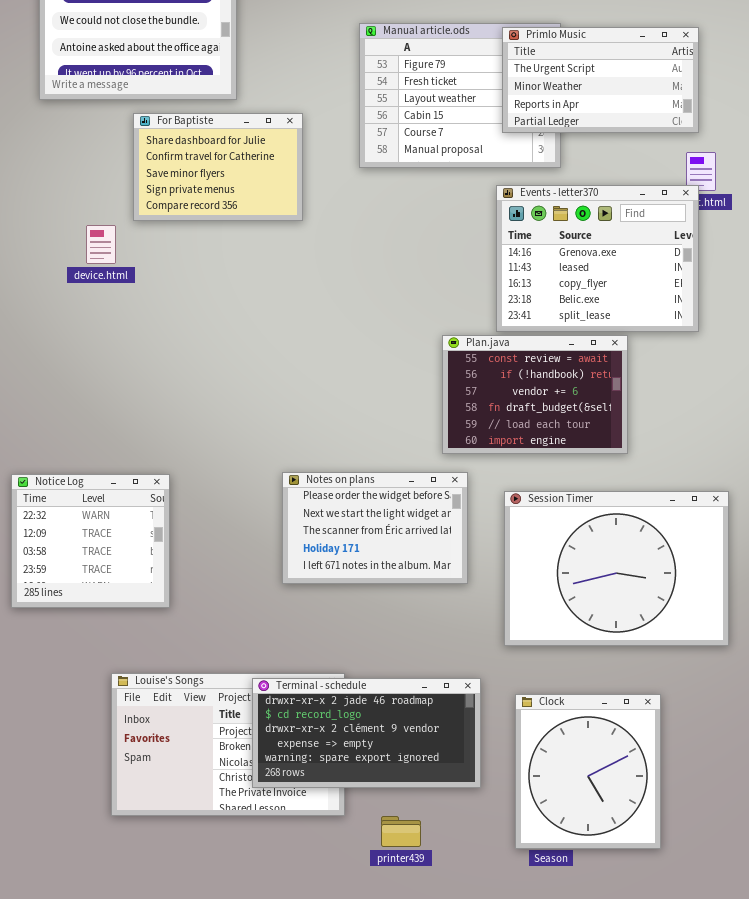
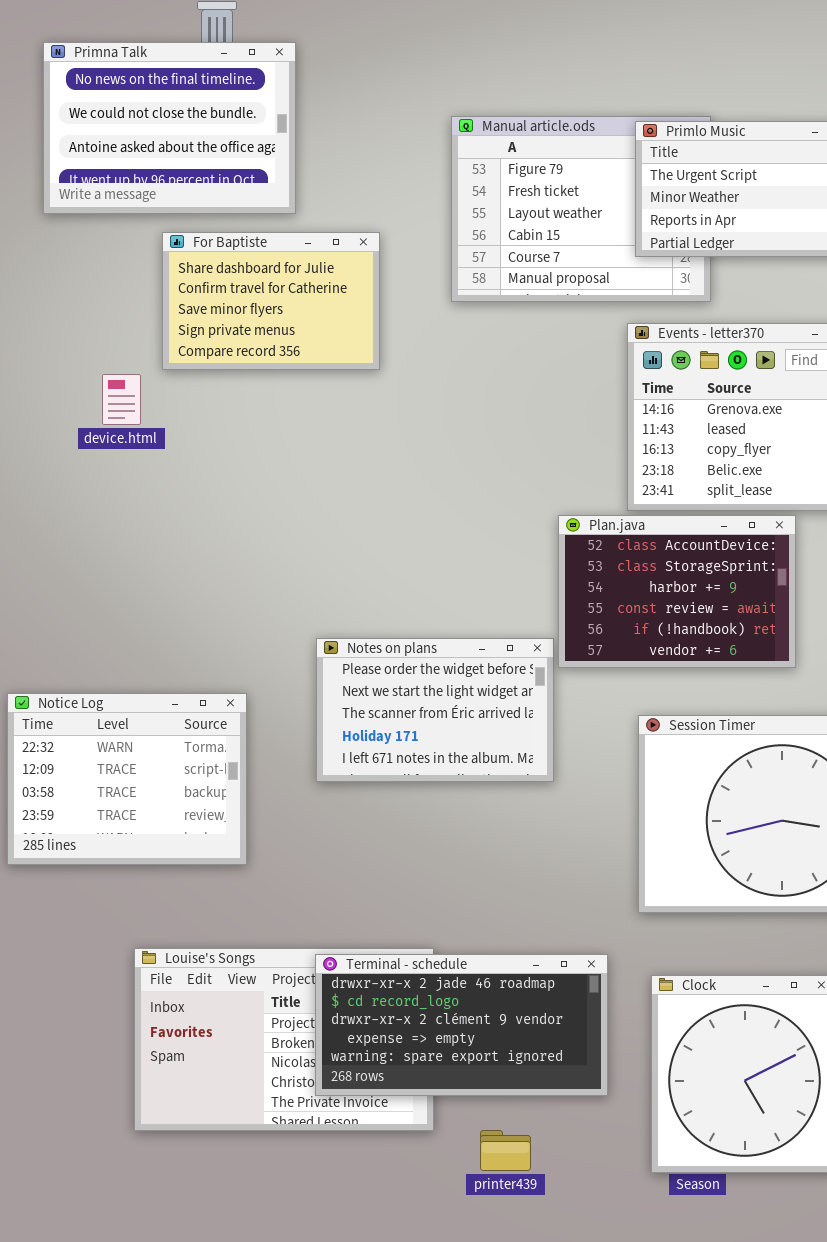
Plan.java: [442,335,628,454] -> [558,515,796,668], scrolled up 3 rows
Notes on plans: [282,472,468,584] -> [316,638,554,782], moved
Notice Log: [11,474,170,608] -> [7,693,247,865], resized

